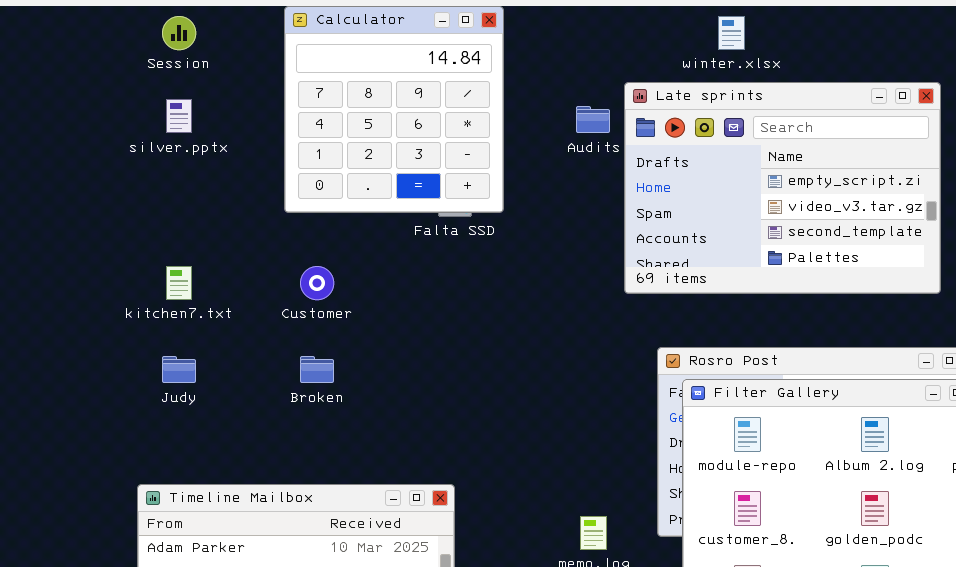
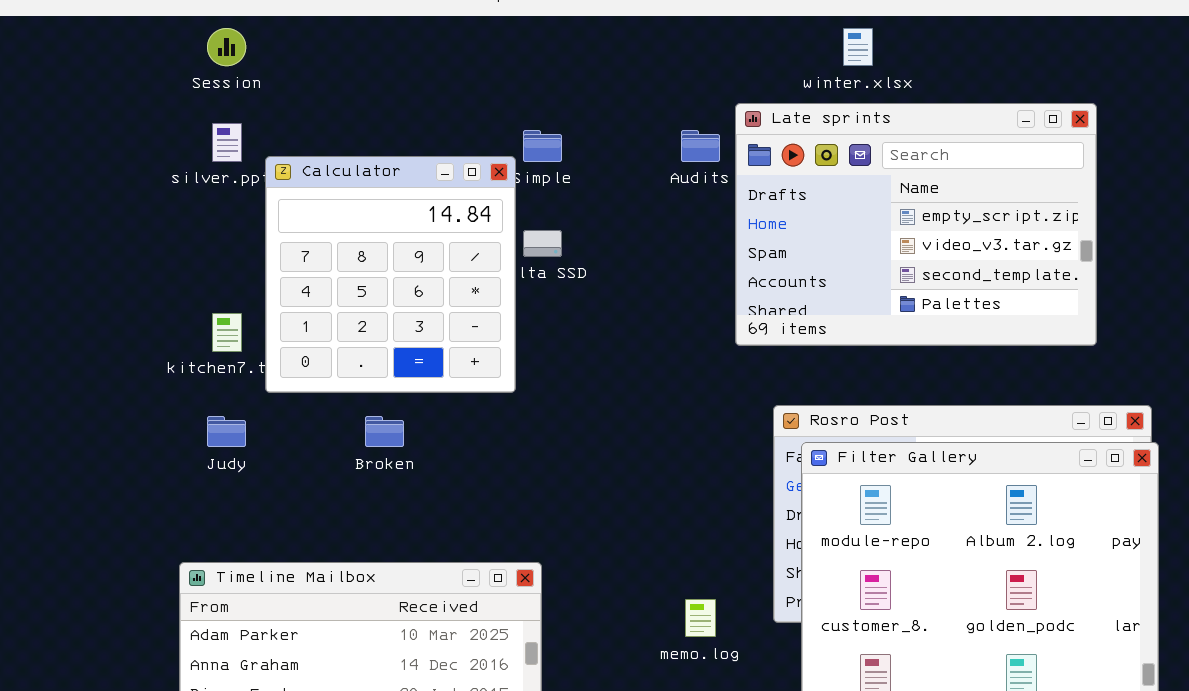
Calculator: [284,6,504,213] -> [265,156,516,393], moved

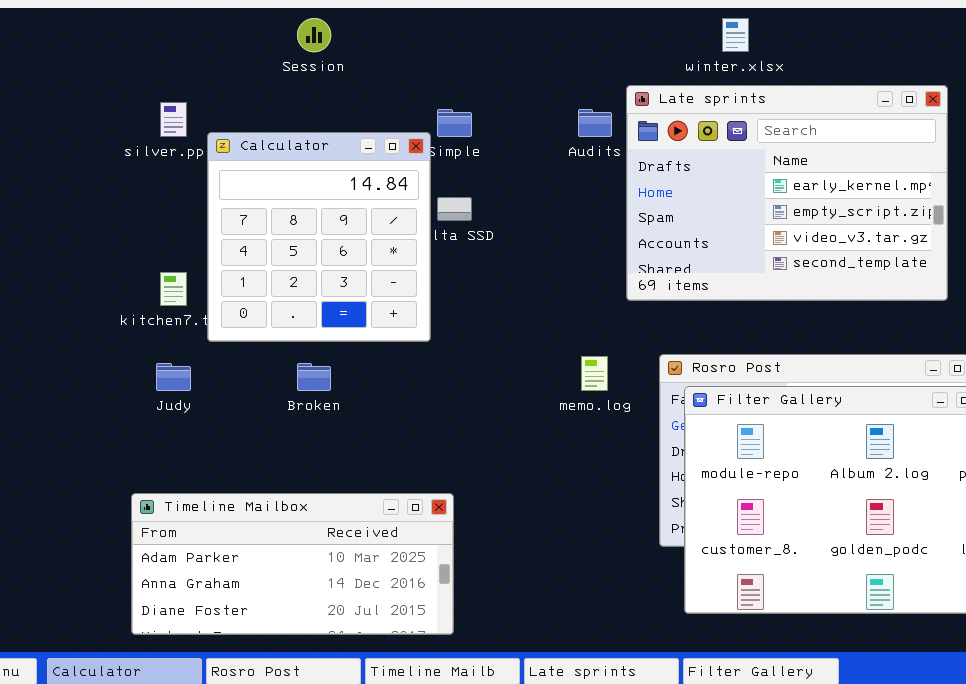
Session: [207,28,246,66] -> [297,18,331,52], moved
Late sprints: [735,103,1097,346] -> [626,85,948,301], scrolled up 1 row
memo.log: [685,599,716,637] -> [581,356,608,391], moved

